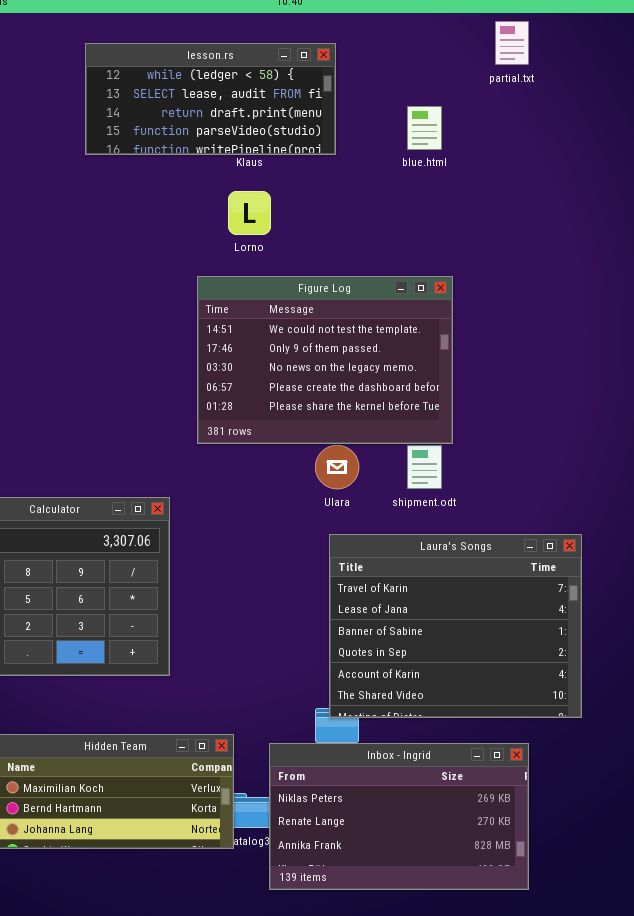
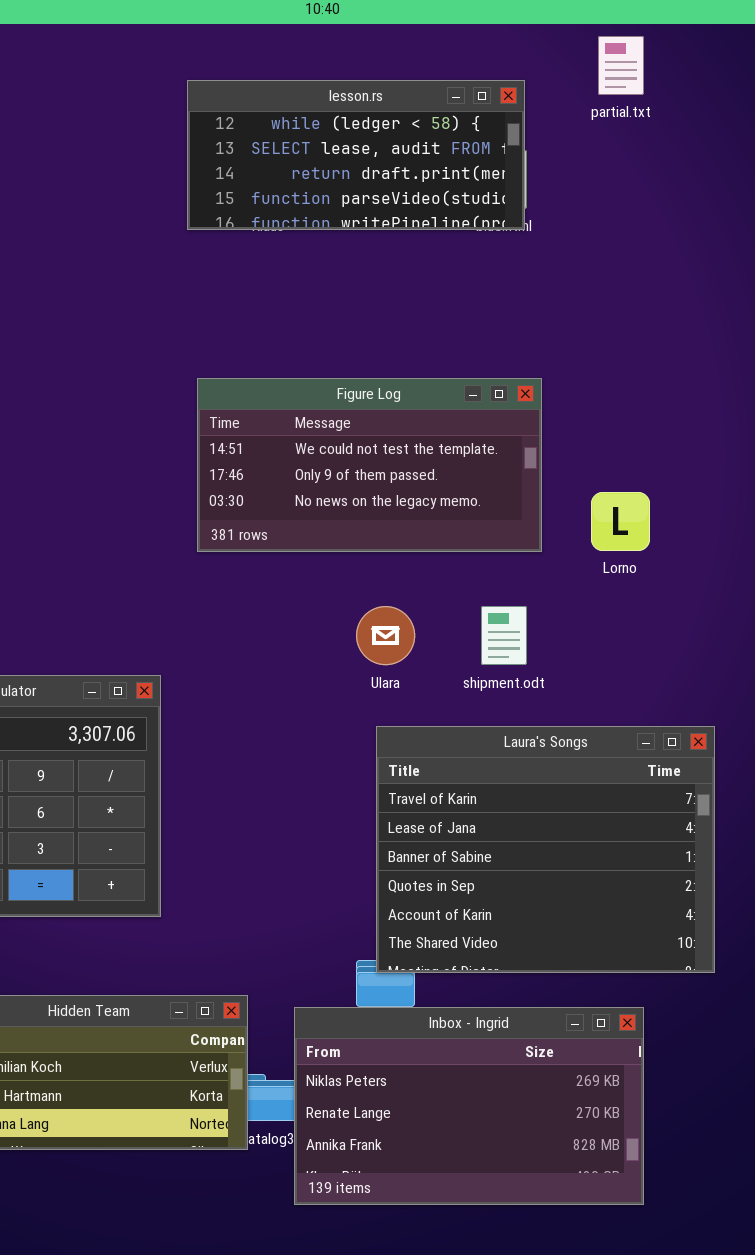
lesson.rs: [85,43,336,155] -> [187,80,525,230], moved
Lorno: [228,191,271,235] -> [591,492,650,551], moved
Figure Log: [197,276,453,444] -> [197,378,542,552], resized

